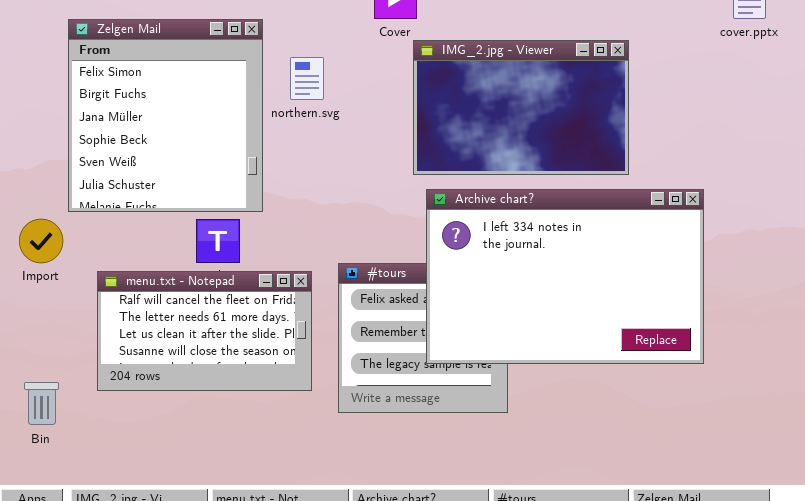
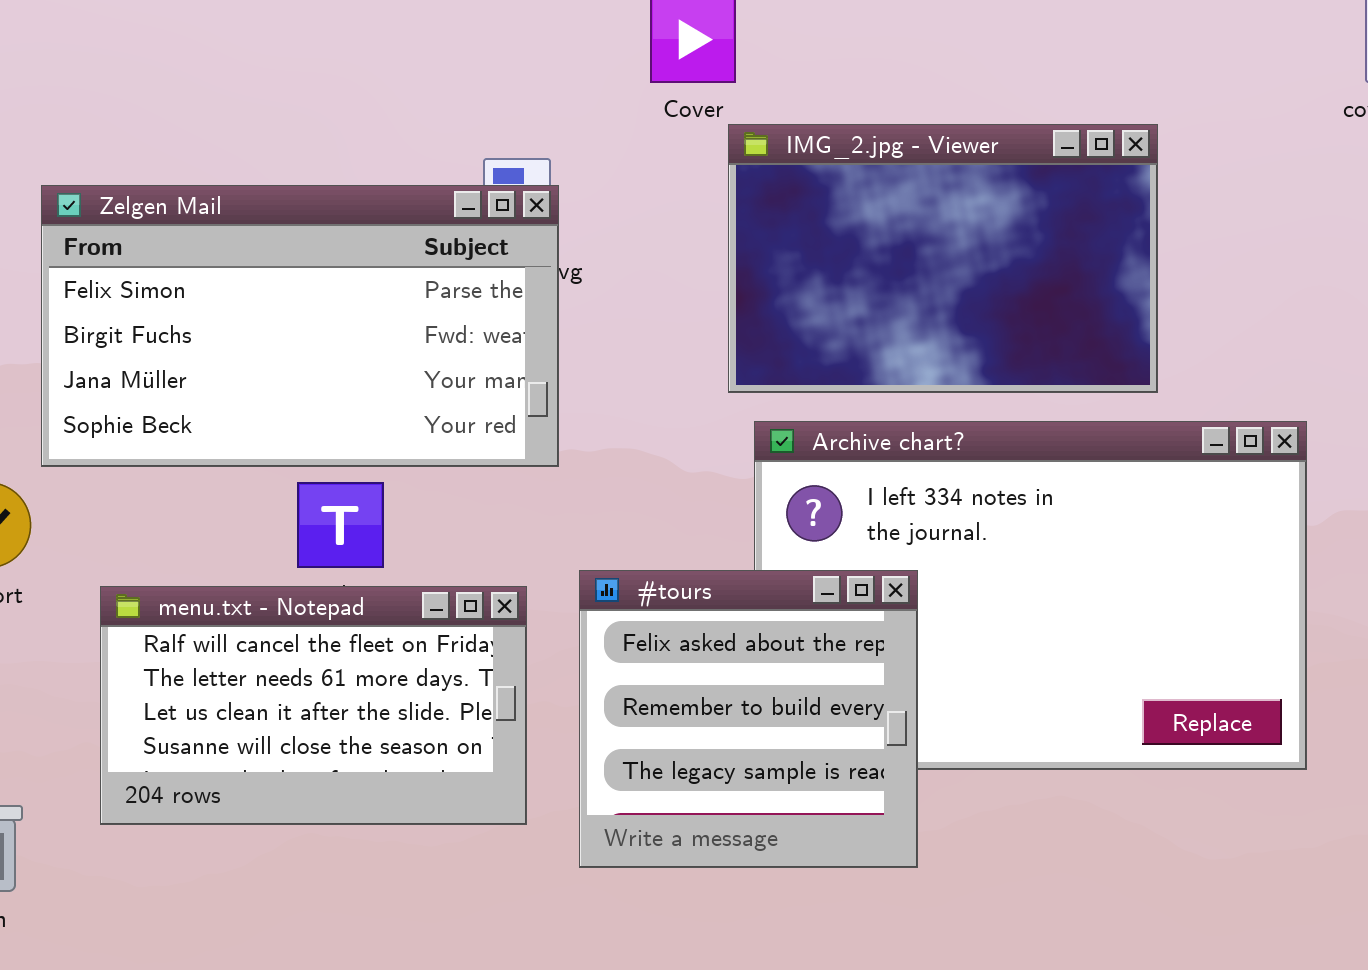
Zelgen Mail: [68,19,263,212] -> [41,185,559,467], resized
#tours: [338,263,508,413] -> [579,570,918,868], raised

